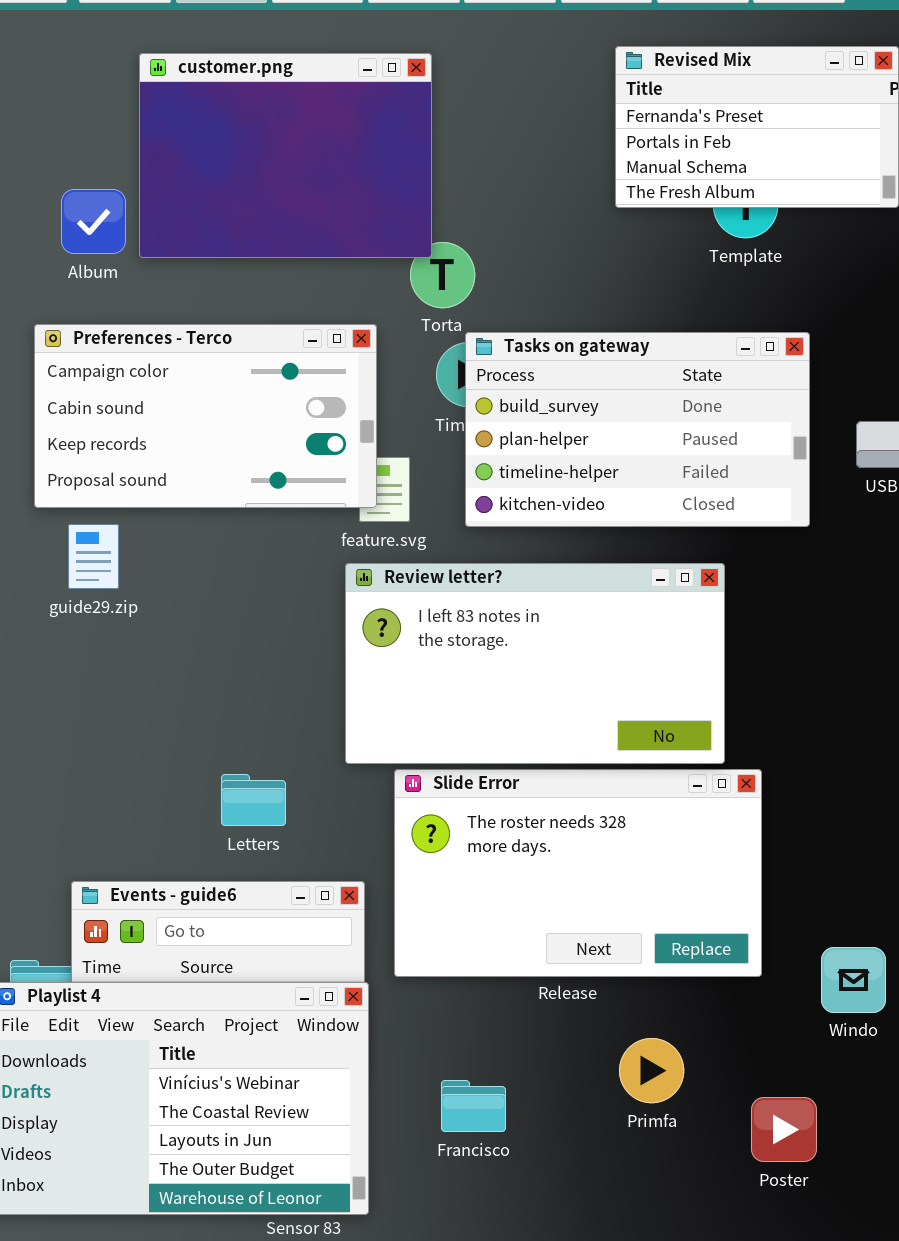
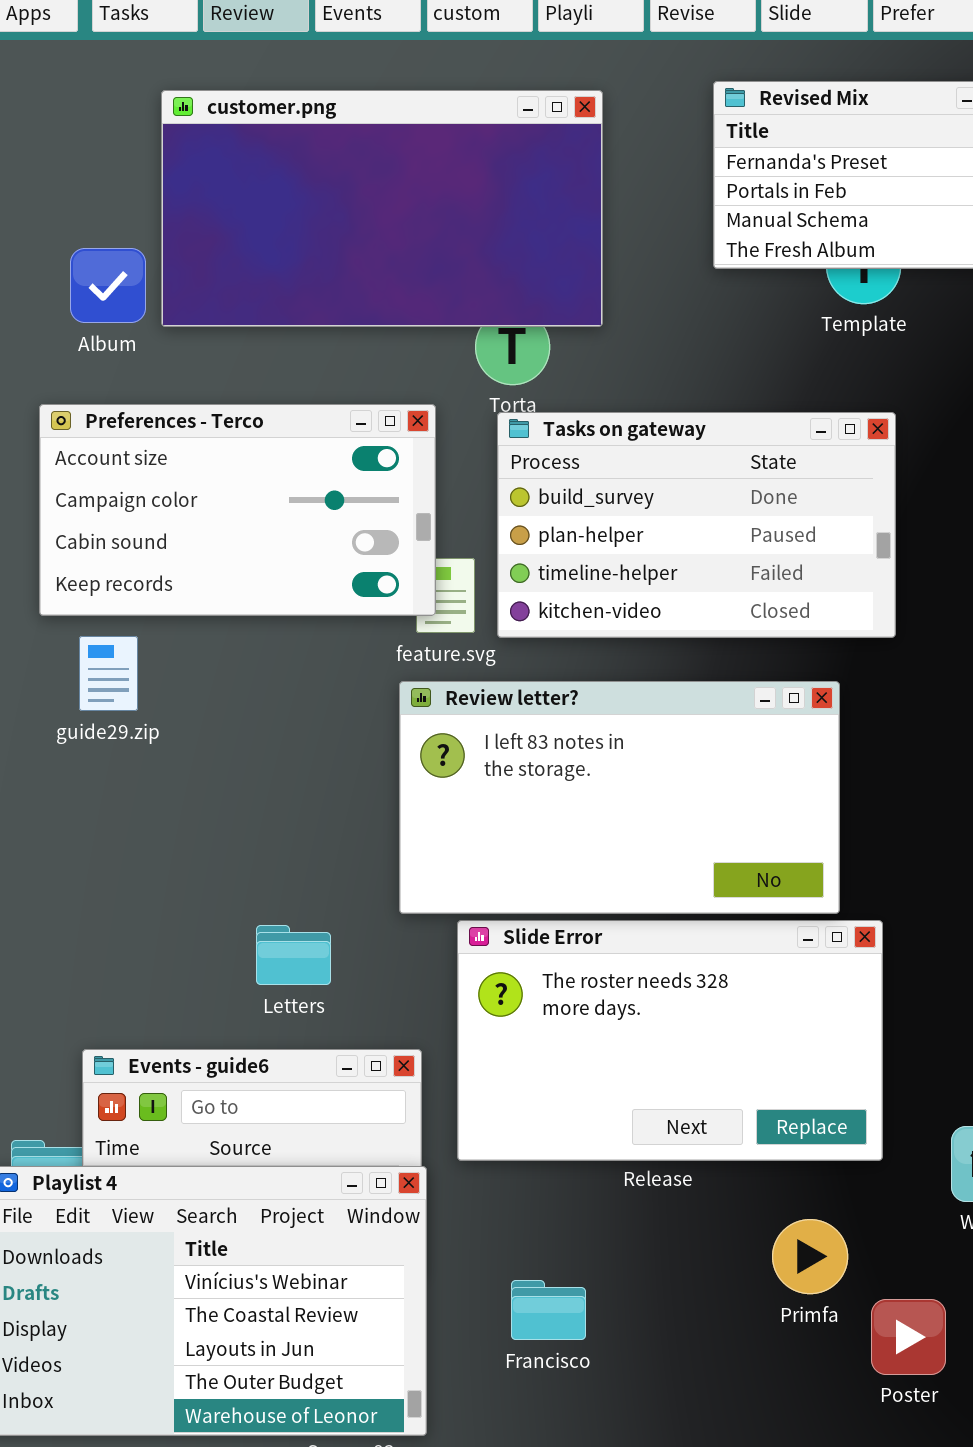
customer.png: [139,53,432,258] -> [161,90,603,327], resized
Preferences - Terco: [34,324,377,508] -> [39,404,436,616], scrolled up 1 row
Tasks on gateway: [465,332,810,527] -> [497,412,896,638], moved
Primfa: [619,1038,684,1103] -> [772,1219,848,1294], moved

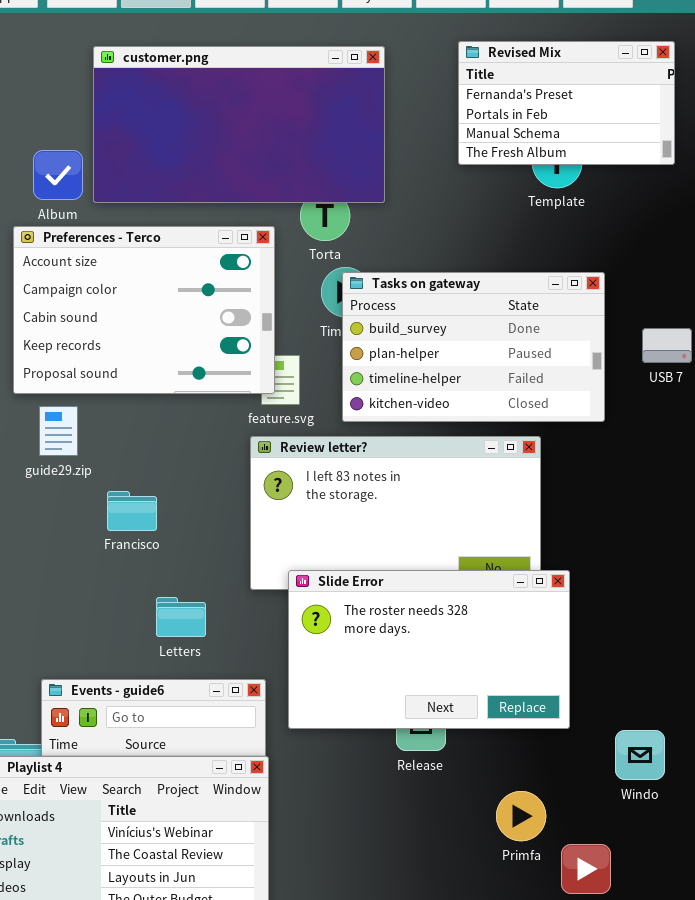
Preferences - Terco: [39,404,436,616] -> [13,226,275,394], resized
Tasks on gateway: [497,412,896,638] -> [342,272,605,422], moved
Slide Error: [457,920,883,1161] -> [288,570,570,729], moved
Francisco: [511,1280,586,1340] -> [107,491,157,531], moved

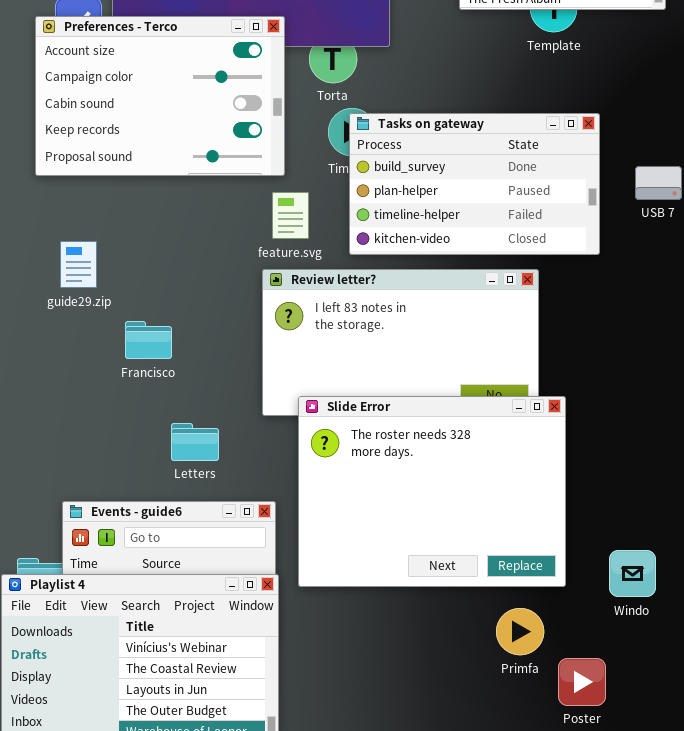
Preferences - Terco: [13,226,275,394] -> [35,16,285,176], moved
Slide Error: [288,570,570,729] -> [298,396,566,587], resized

